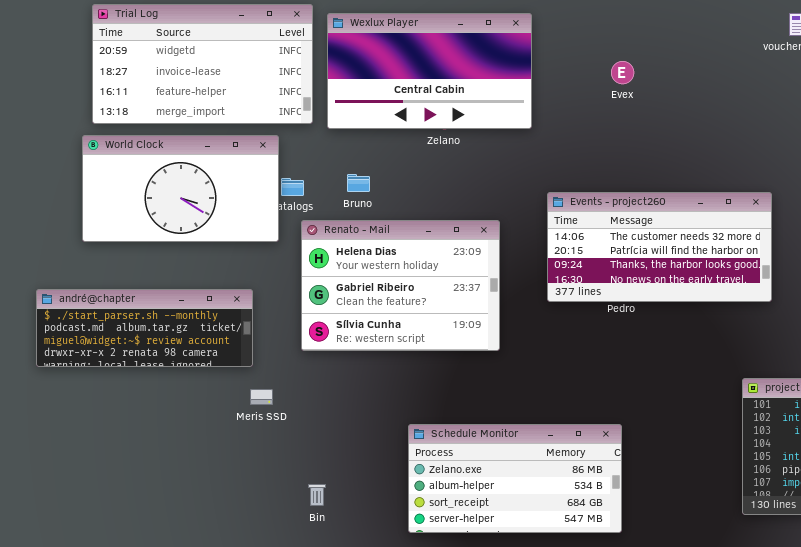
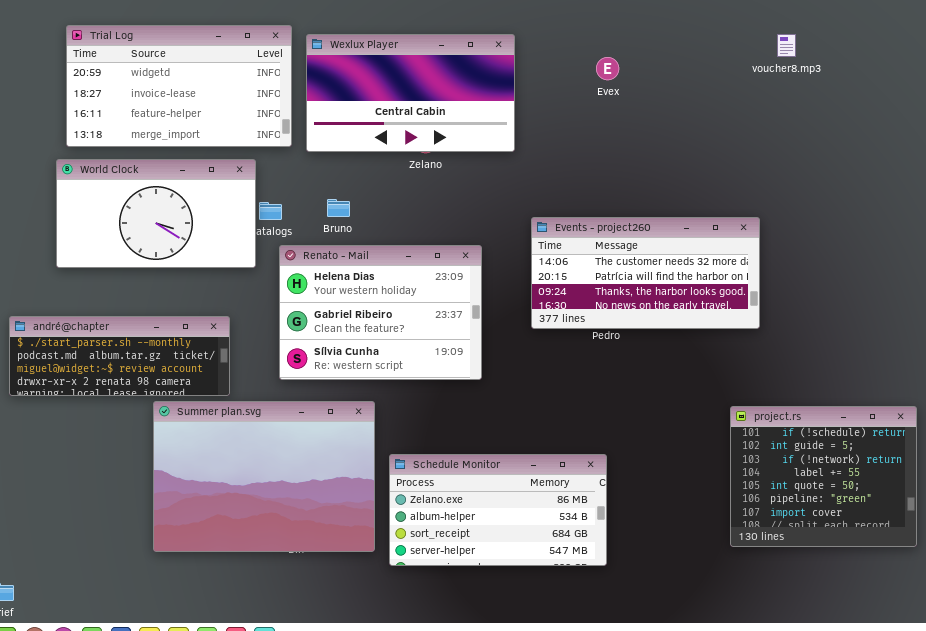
Evex: [611,61,634,84] -> [596,57,619,80], moved
Summer plan.svg: none -> [153,401,375,552], opened

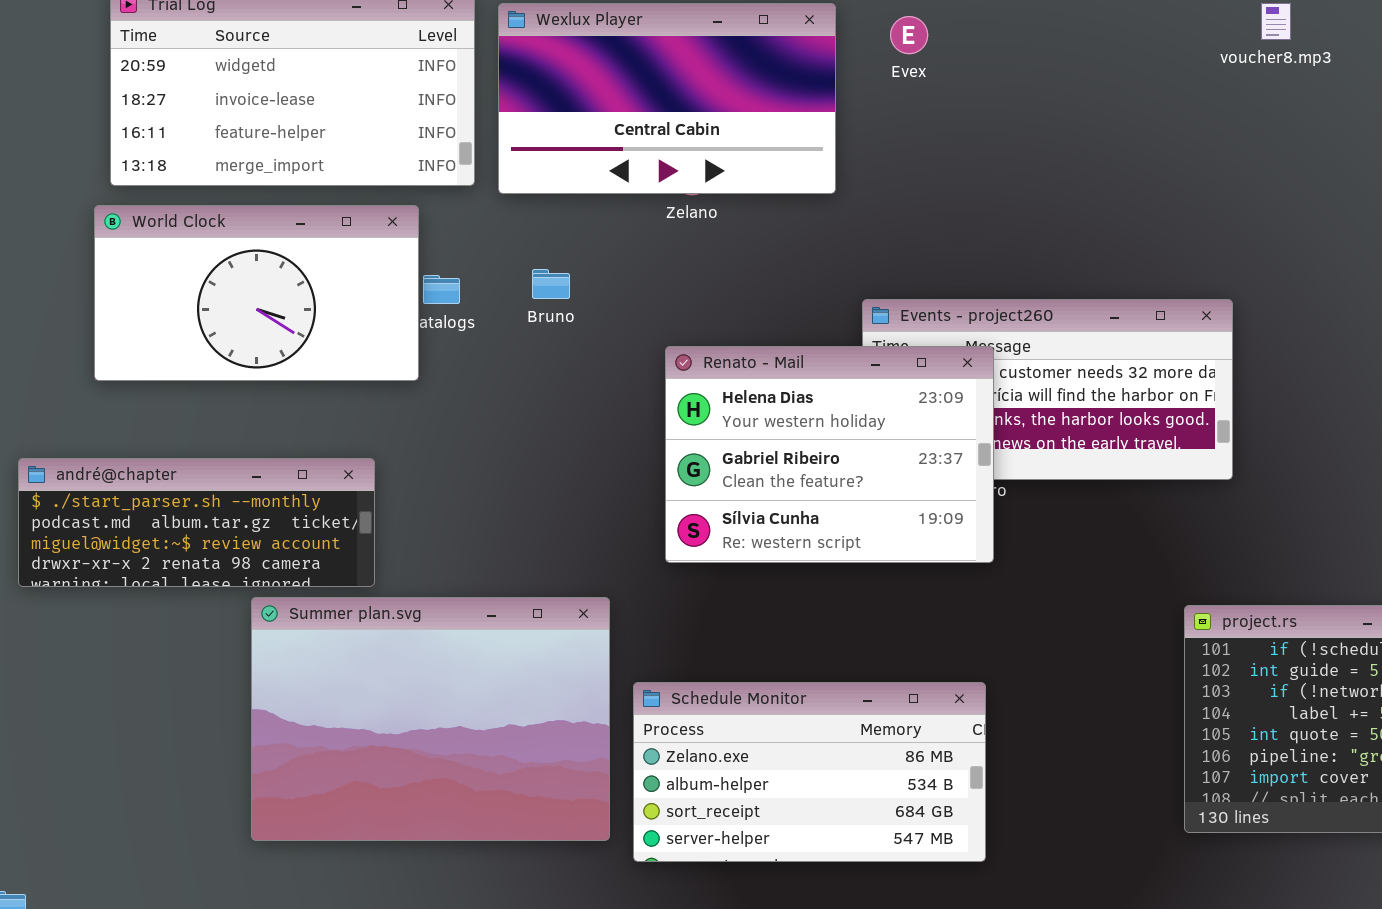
Evex: [596,57,619,80] -> [890,16,928,54], moved
Renato - Mail: [279,245,482,380] -> [665,346,994,563], moved

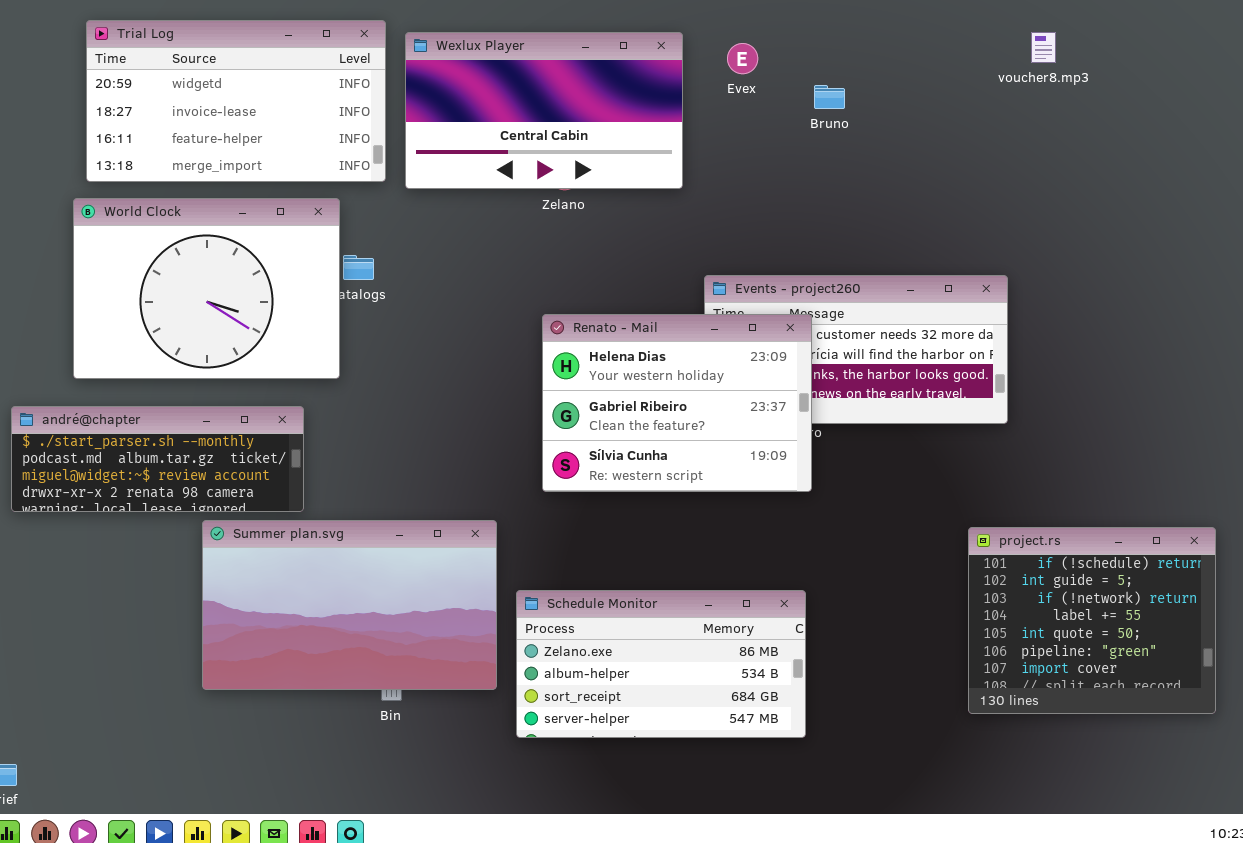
World Clock: [94,205,419,381] -> [73,198,340,379], resized
Bruno: [532,269,570,299] -> [814,85,845,109], moved
Summer plan.svg: [251,597,610,841] -> [202,520,497,690], resized

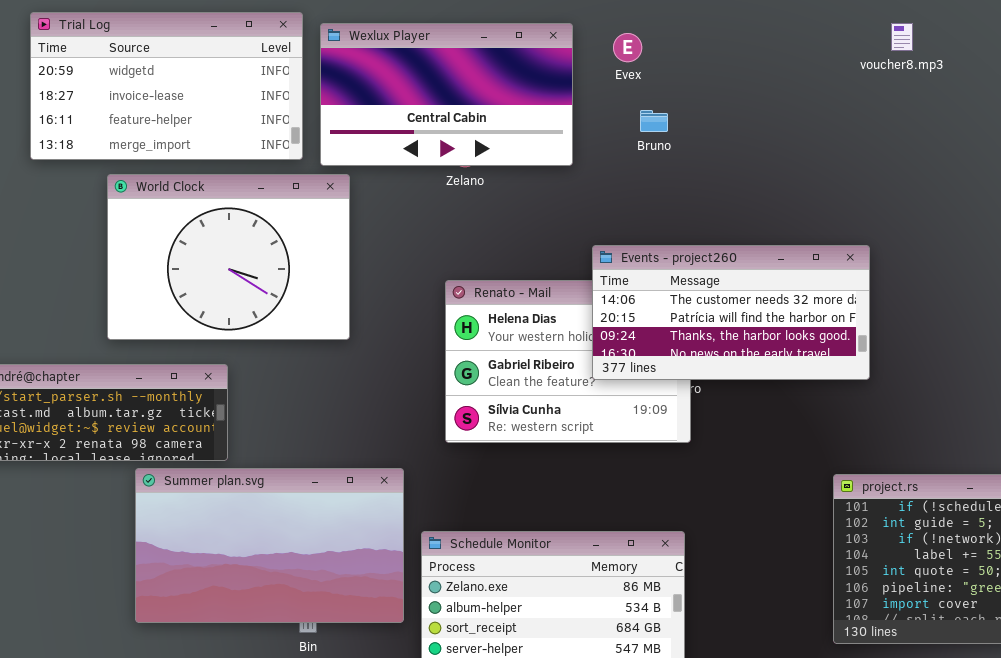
Bruno: [814,85,845,109] -> [640,110,668,132], moved
World Clock: [73,198,340,379] -> [107,174,350,340], moved
Events - project260: [704,275,1008,424] -> [592,245,870,380], raised

